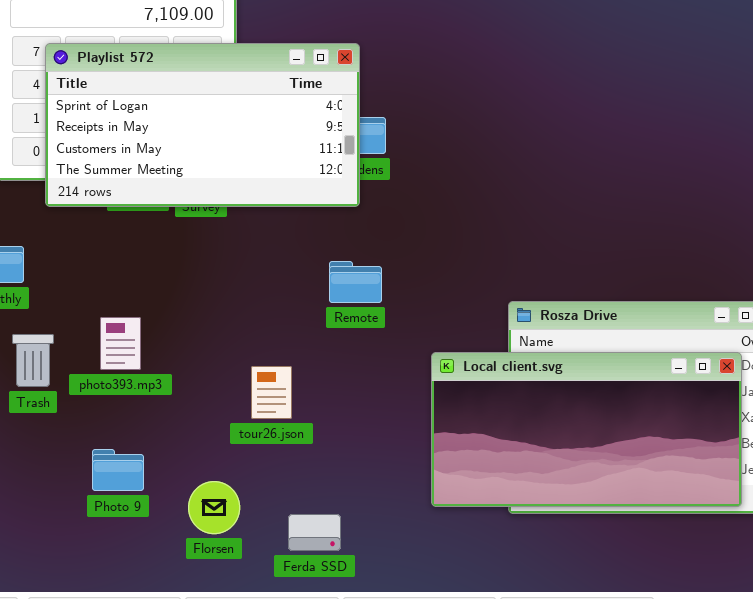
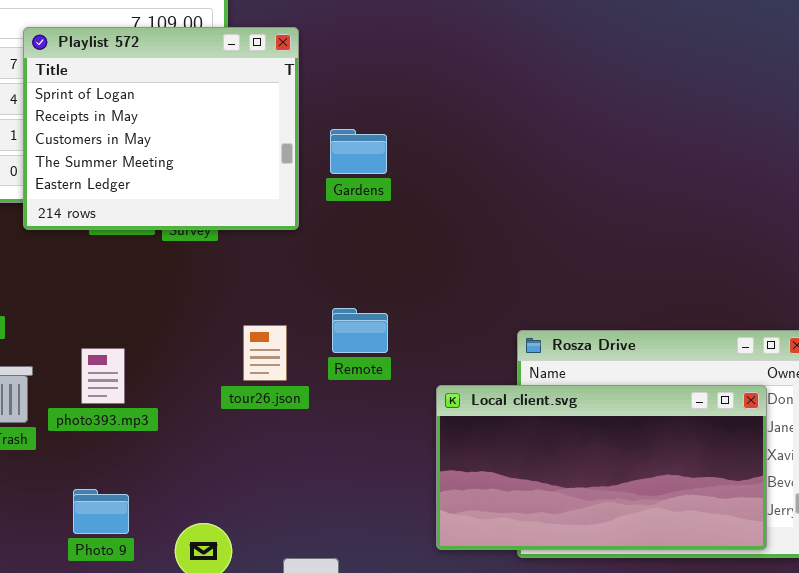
Playlist 572: [45,43,360,207] -> [23,27,299,230], resized
Remote: [329,261,382,303] -> [332,308,388,353], moved
tour26.json: [251,366,292,419] -> [243,325,287,381], moved

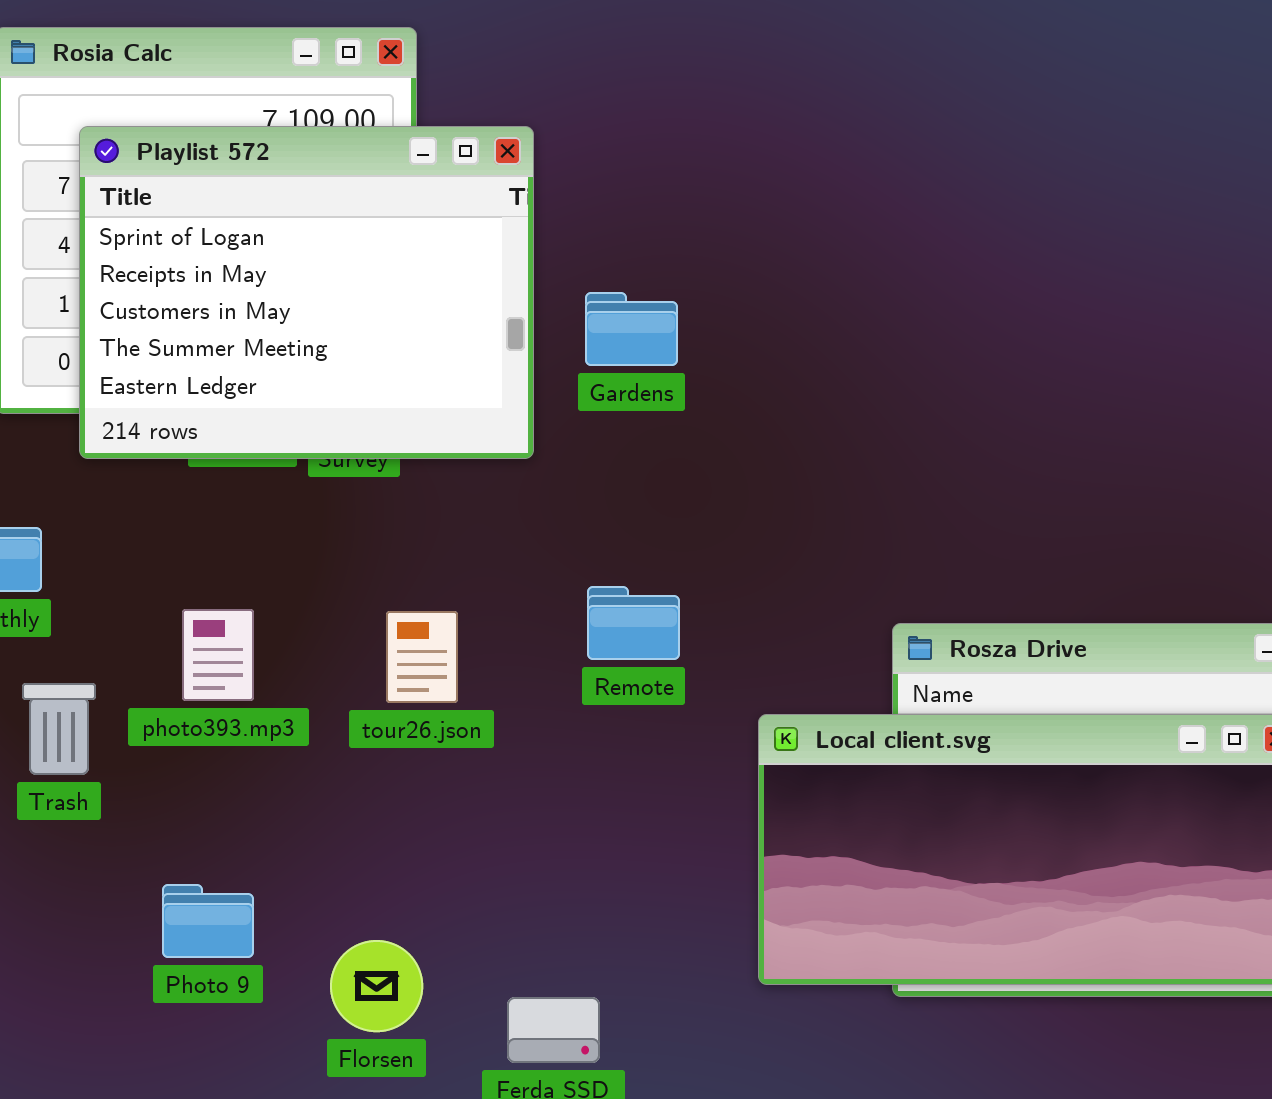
tour26.json: [243,325,287,381] -> [386,611,458,703], moved
photo393.mp3: [81,348,125,404] -> [182,609,254,701], moved

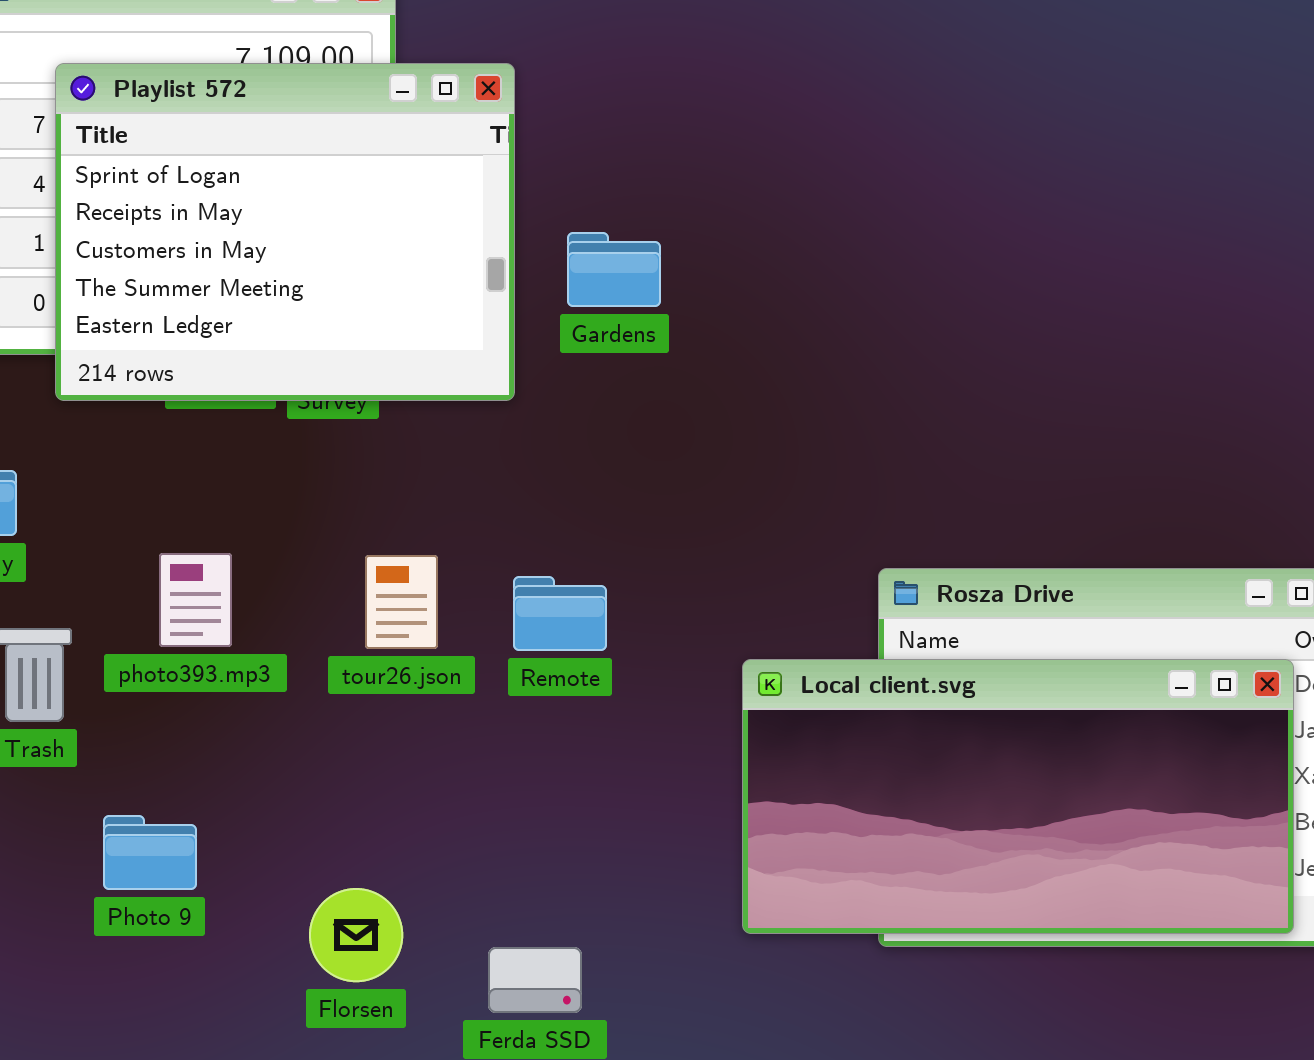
Remote: [587,586,680,660] -> [513,576,607,651], moved
Photo 9: [162,884,254,958] -> [103,815,197,890], moved

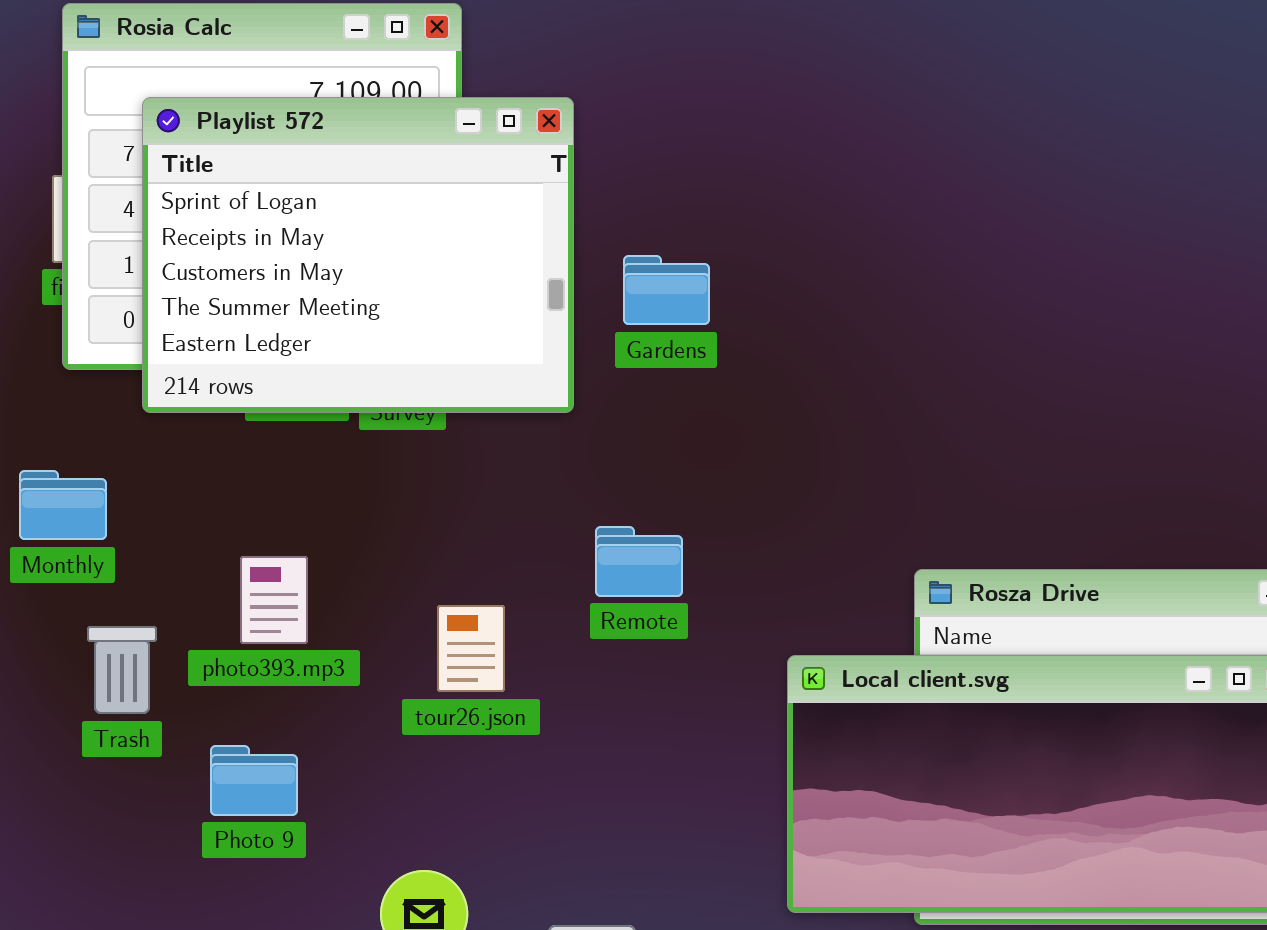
tour26.json: [365,555,438,649] -> [437,605,505,692], moved
Remote: [513,576,607,651] -> [595,526,683,597], moved
Photo 9: [103,815,197,890] -> [210,745,298,816], moved

